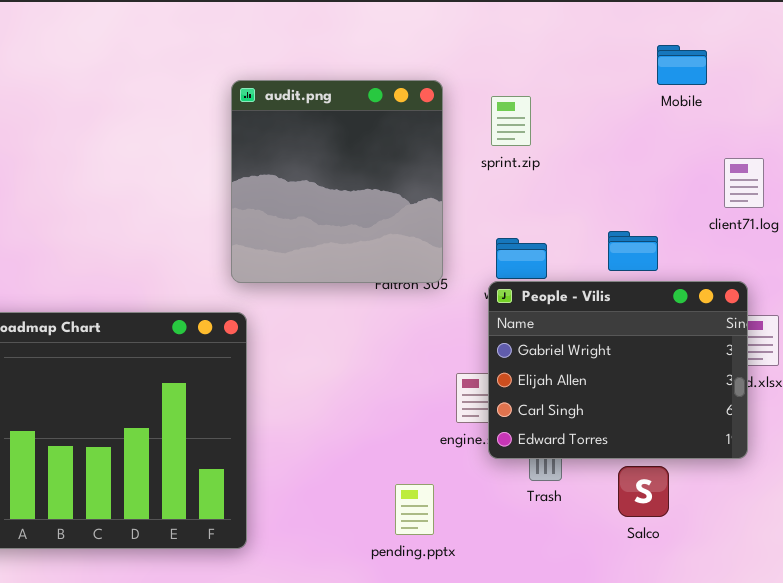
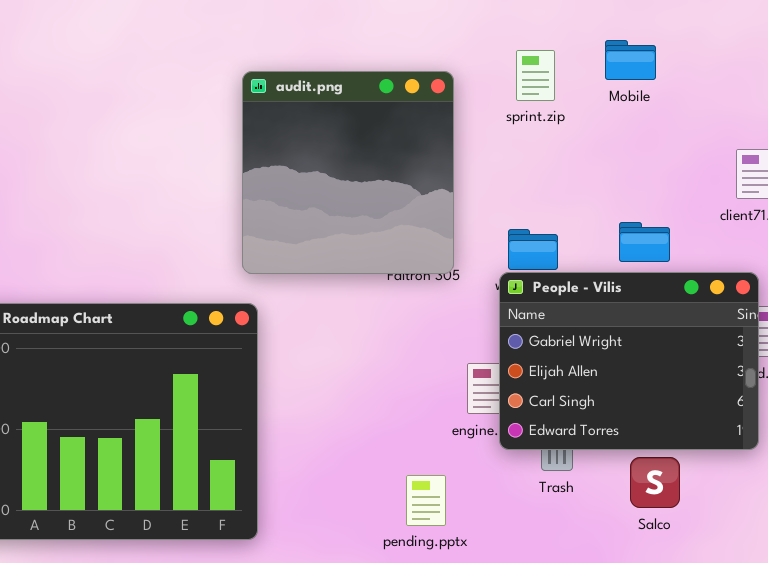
Mobile: [657,45,707,85] -> [605,40,656,80], moved
sprint.zip: [491,96,531,146] -> [516,50,555,101], moved

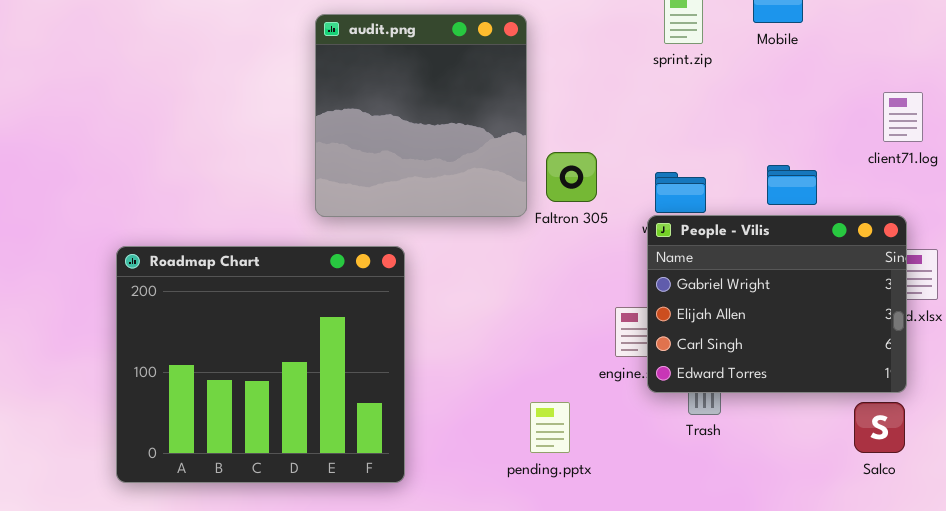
audit.png: [242,71,454,274] -> [315,14,527,217], moved
Salco: [630,457,680,508] -> [854,402,905,453], moved
pending.pptx: [406,475,446,526] -> [530,402,570,453], moved

